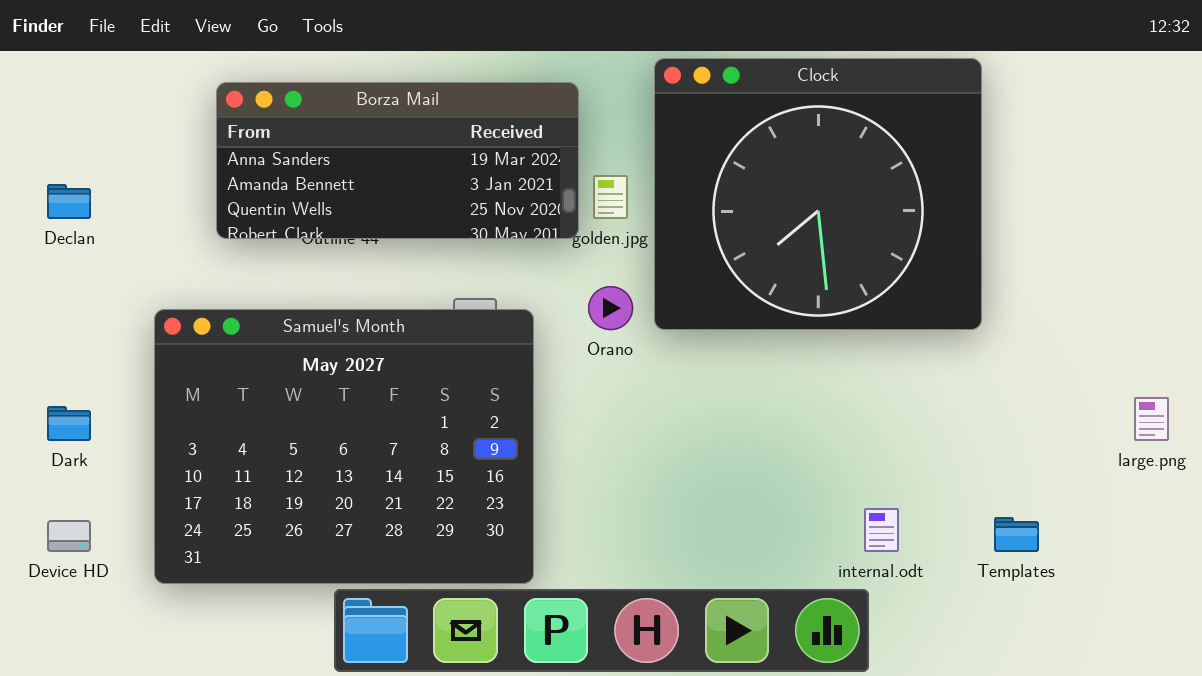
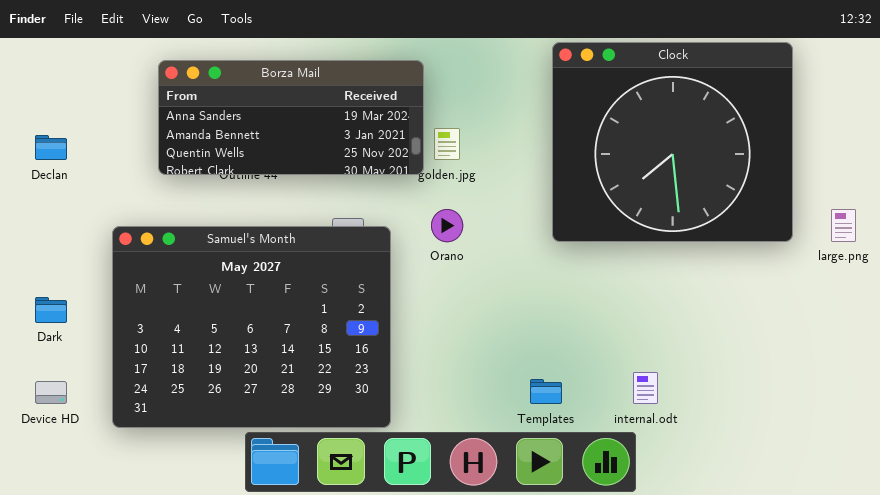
Clock: [654,58,982,330] -> [552,42,793,242], moved
large.png: [1134,397,1169,441] -> [831,209,856,242], moved
Templates: [994,517,1039,552] -> [530,379,562,404], moved

